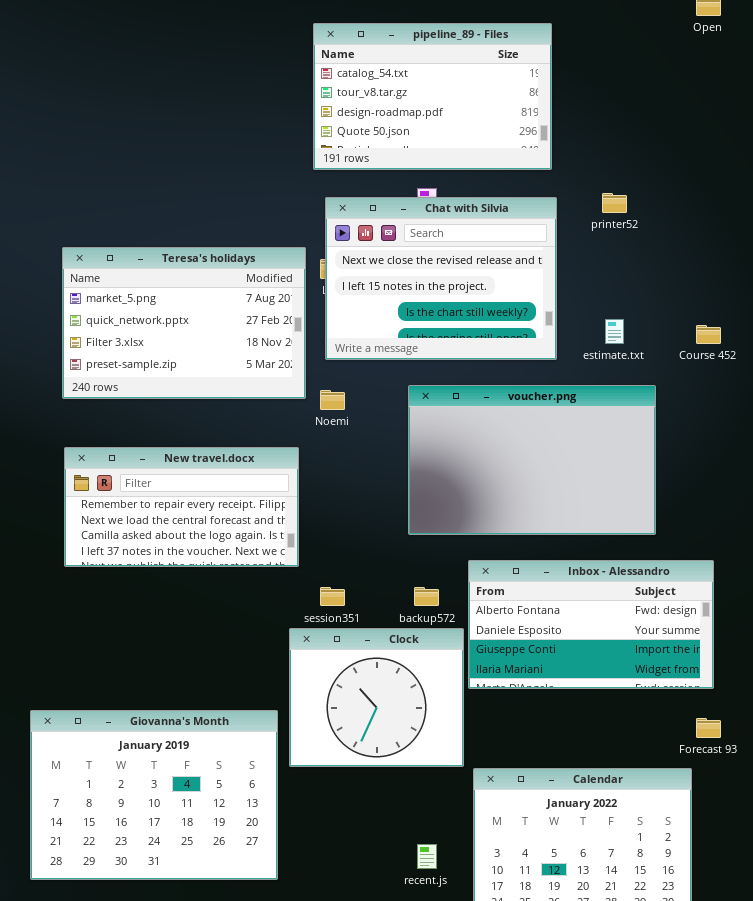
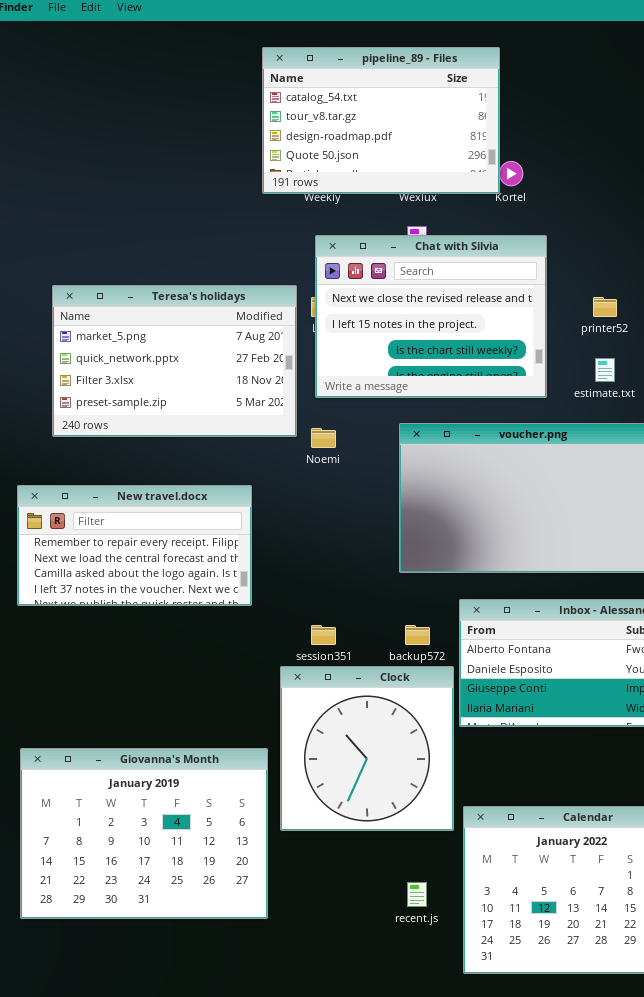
pipeline_89 - Files: [313,23,552,170] -> [262,47,500,194], moved
printer52: [602,193,627,213] -> [593,297,617,317], moved
New travel.docx: [64,447,299,567] -> [17,485,252,606], moved
Clock: [289,628,464,767] -> [280,666,454,831], resized

